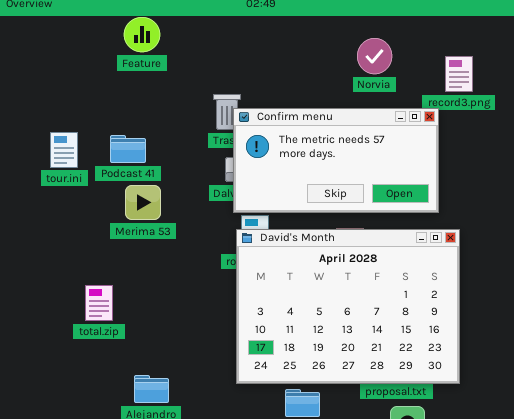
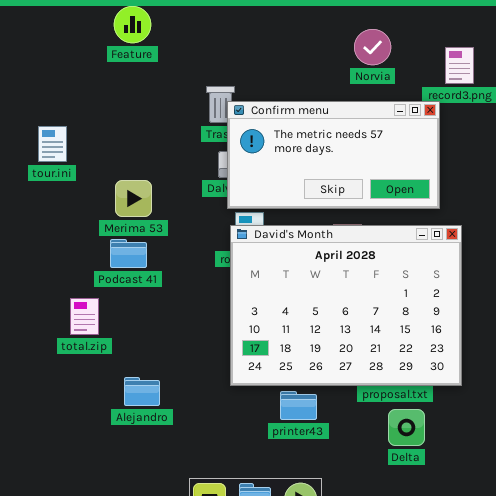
Podcast 41: [110,135,146,163] -> [110,239,147,268], moved
total.zip: [85,285,113,321] -> [70,298,99,335], moved

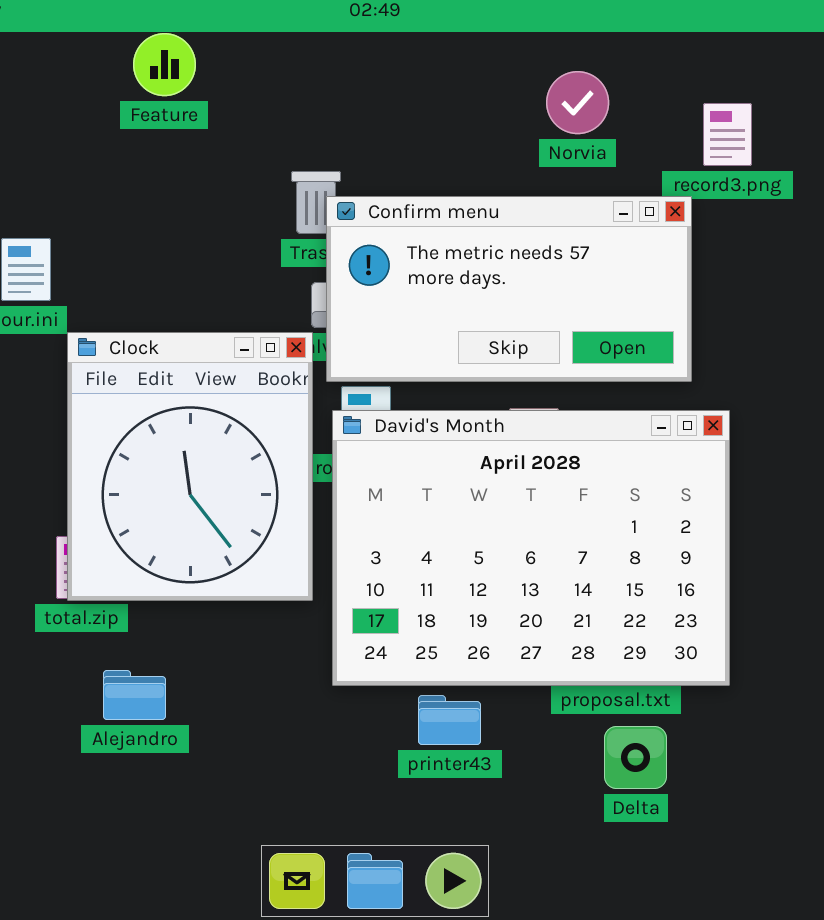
Clock: none -> [67,332,313,601], opened
Alejandro: [124,377,160,406] -> [103,670,166,720], moved

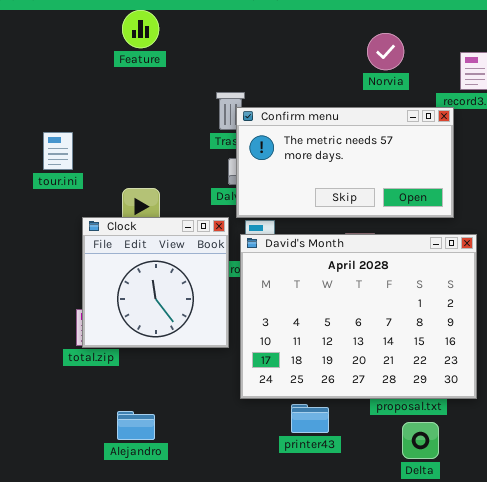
Clock: [67,332,313,601] -> [82,217,229,348], resized
Alejandro: [103,670,166,720] -> [117,411,155,440], moved

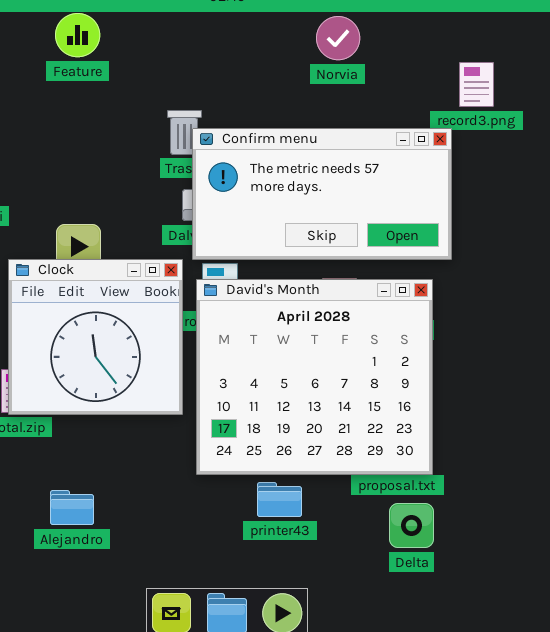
Norvia: [367,33,404,70] -> [316,16,360,60], moved
David's Month: [240,234,477,399] -> [196,279,433,475], resized

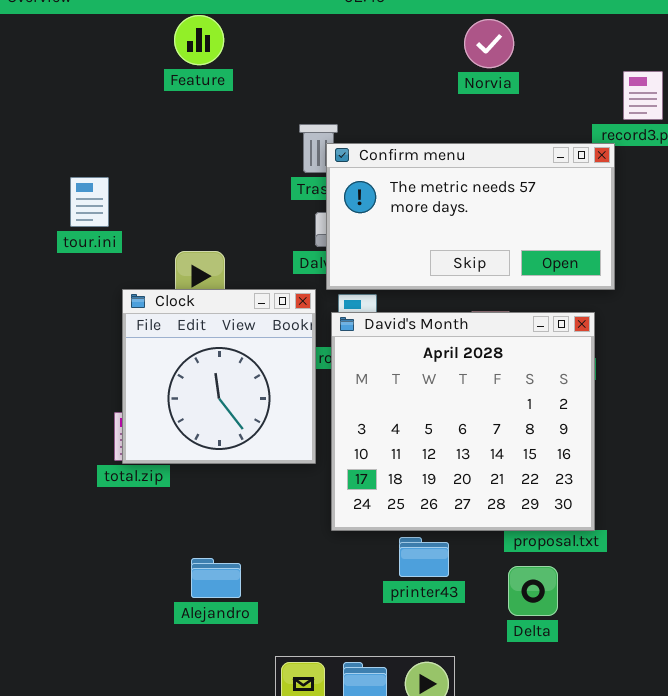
Alejandro: [50,490,94,525] -> [191,558,241,598], moved
Delta: [389,503,434,548] -> [508,566,558,616], moved

